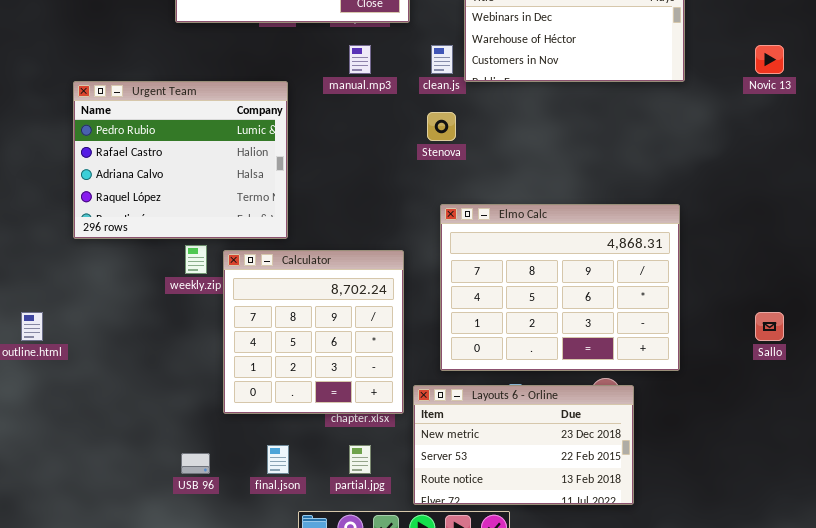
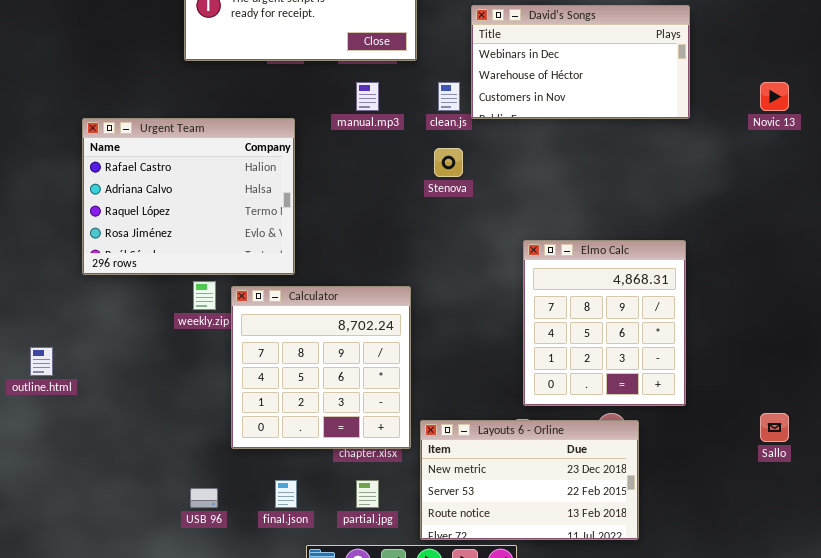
Urgent Team: [73,81,288,239] -> [82,118,295,275], scrolled down 1 row
Elmo Calc: [440,204,680,371] -> [523,240,686,406], resized
Sallo: [755,312,784,341] -> [760,413,789,442], moved

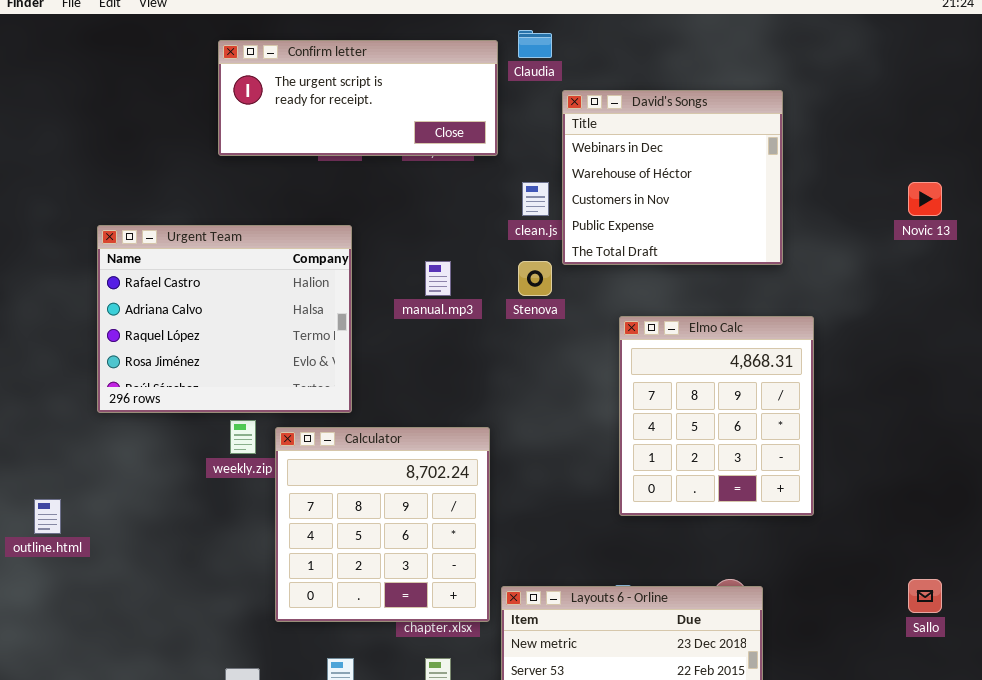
David's Songs: [471,5,690,119] -> [562,90,783,265], resized
manual.mp3: [356,82,379,111] -> [425,261,451,296], moved
Elmo Calc: [523,240,686,406] -> [619,316,814,516], moved

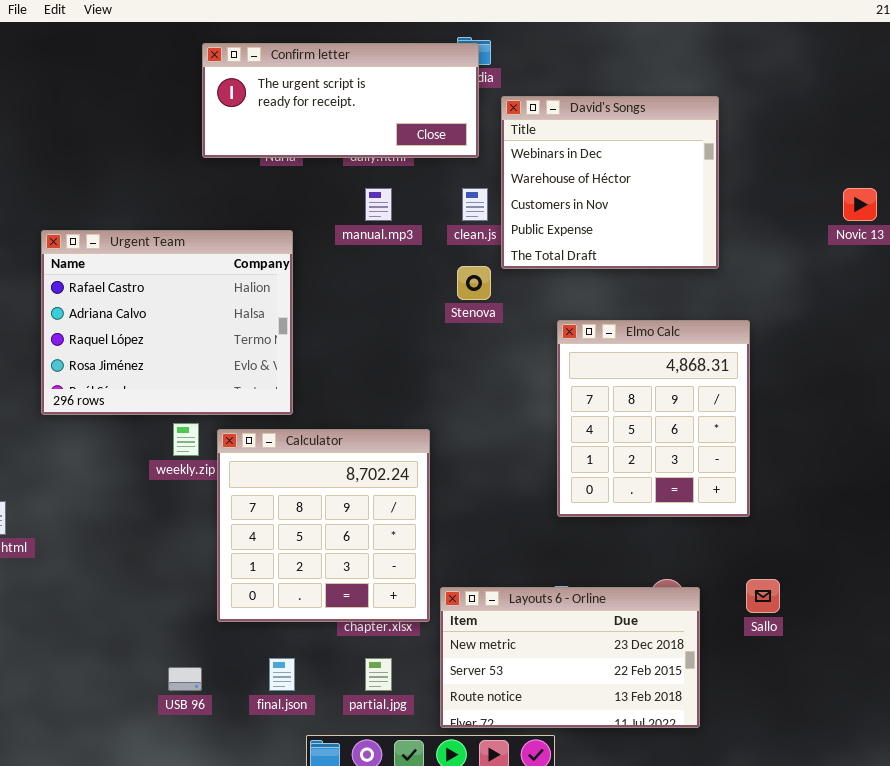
Confirm letter: [218,40,498,156] -> [202,43,479,158], moved
manual.mp3: [425,261,451,296] -> [365,188,392,221], moved
Sallo: [908,579,942,613] -> [746,579,780,613], moved

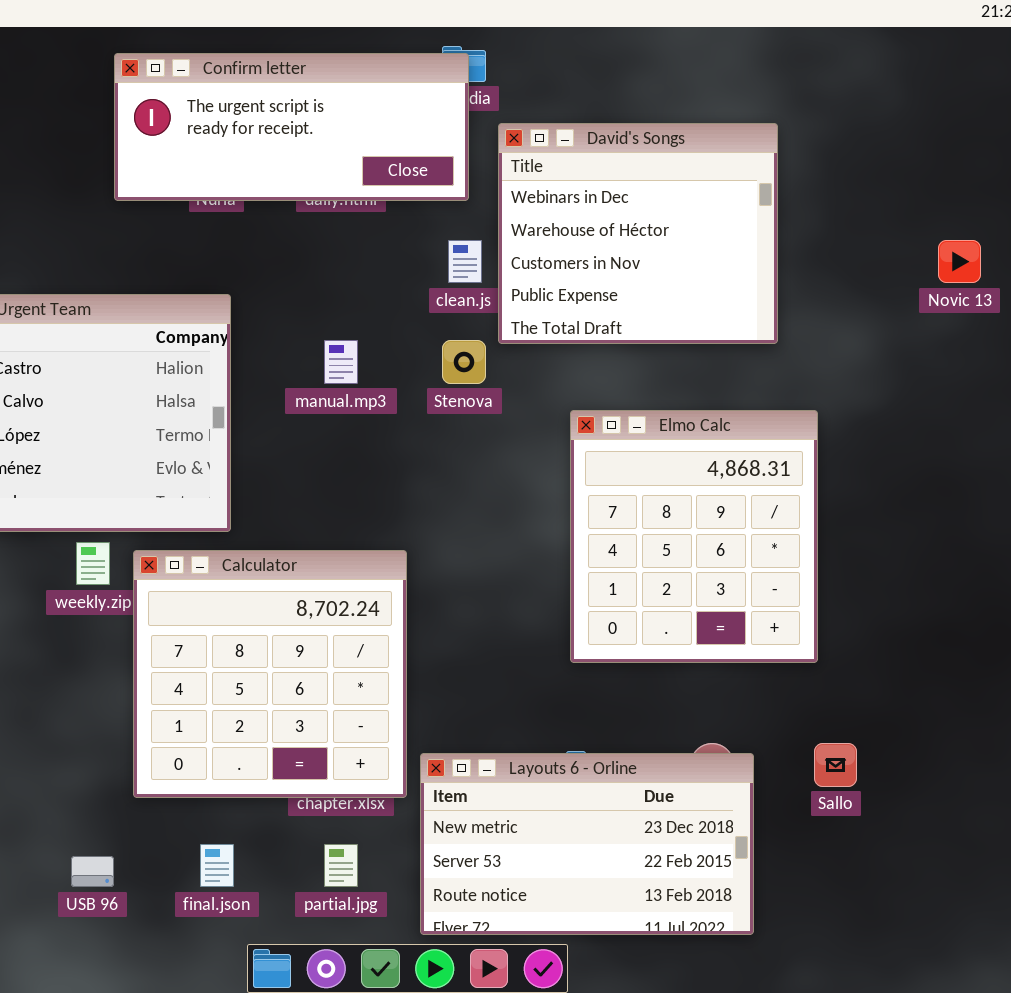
manual.mp3: [365,188,392,221] -> [324,340,358,384], moved

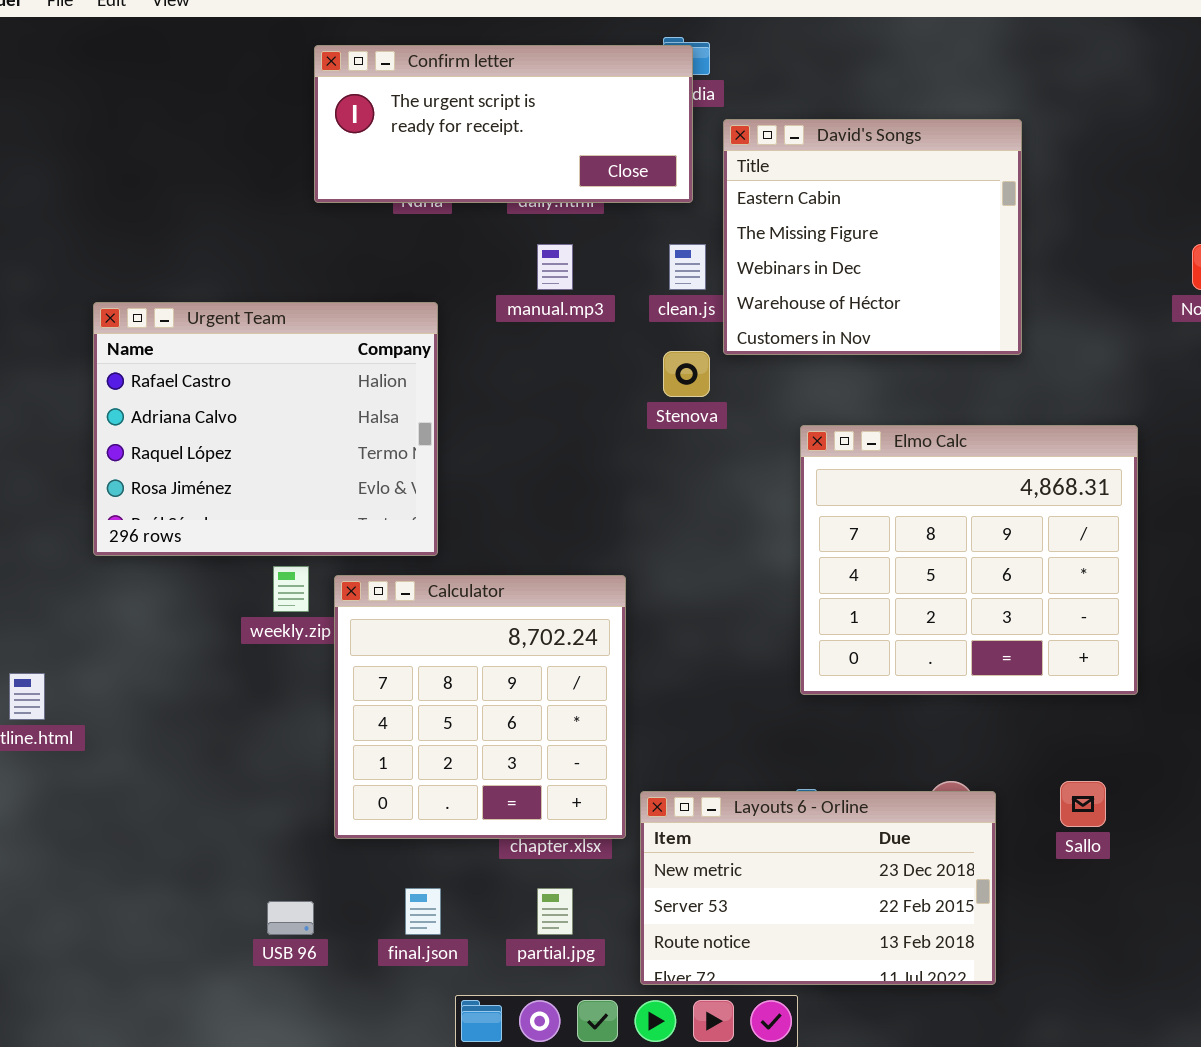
David's Songs: [498,123,778,344] -> [723,119,1022,355], scrolled up 2 rows
manual.mp3: [324,340,358,384] -> [537,244,573,290], moved
Elmo Calc: [570,410,818,663] -> [800,425,1138,695], resized

